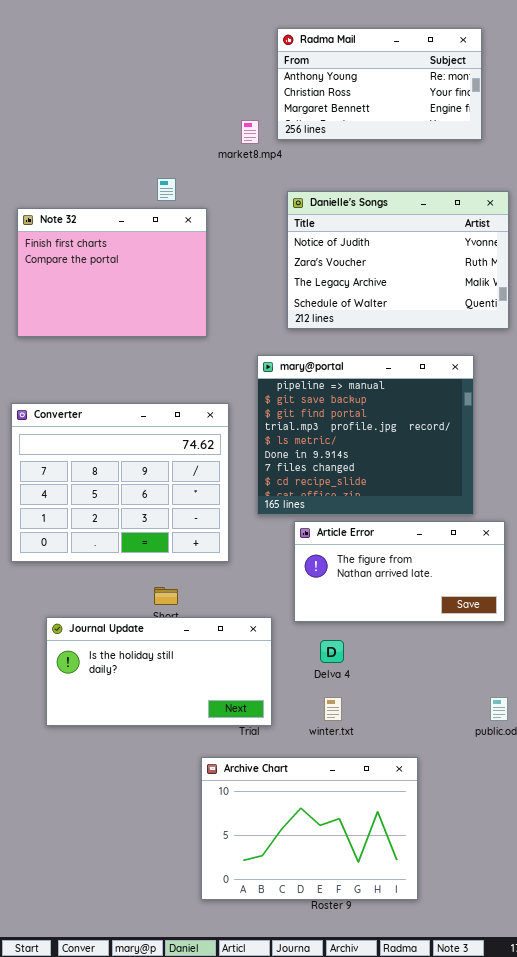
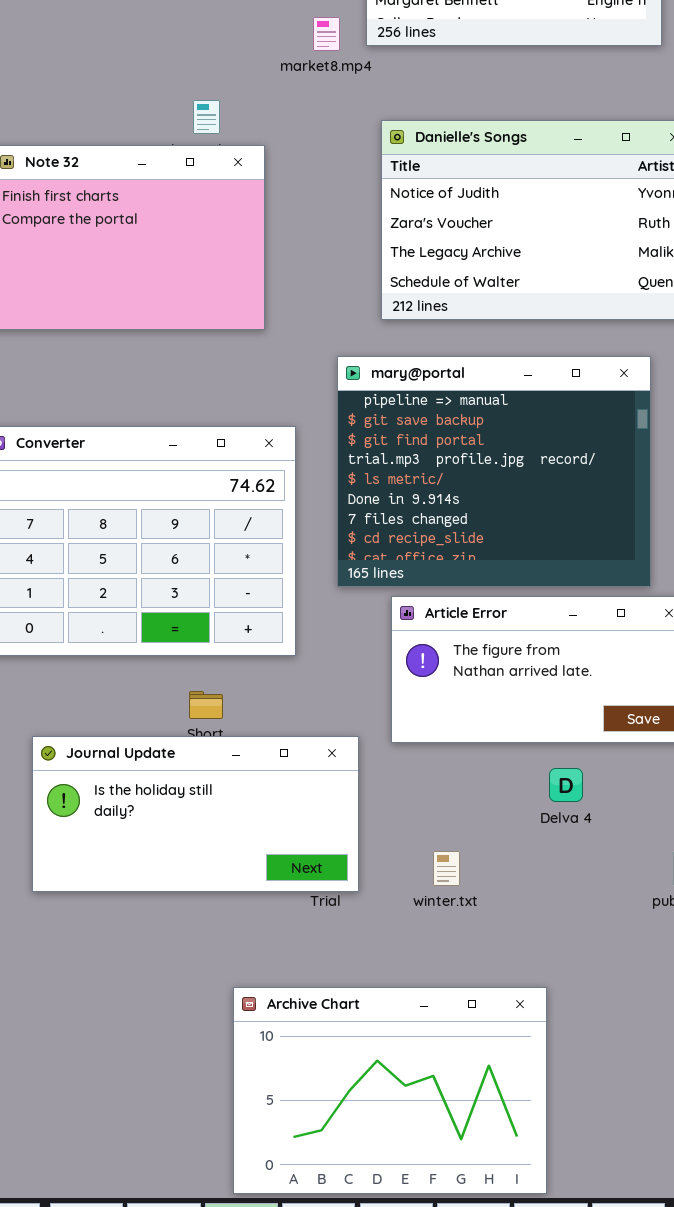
Delva 4: [320,640,344,663] -> [549,768,583,802], moved
Archive Chart: [201,757,418,900] -> [233,987,547,1194], moved

